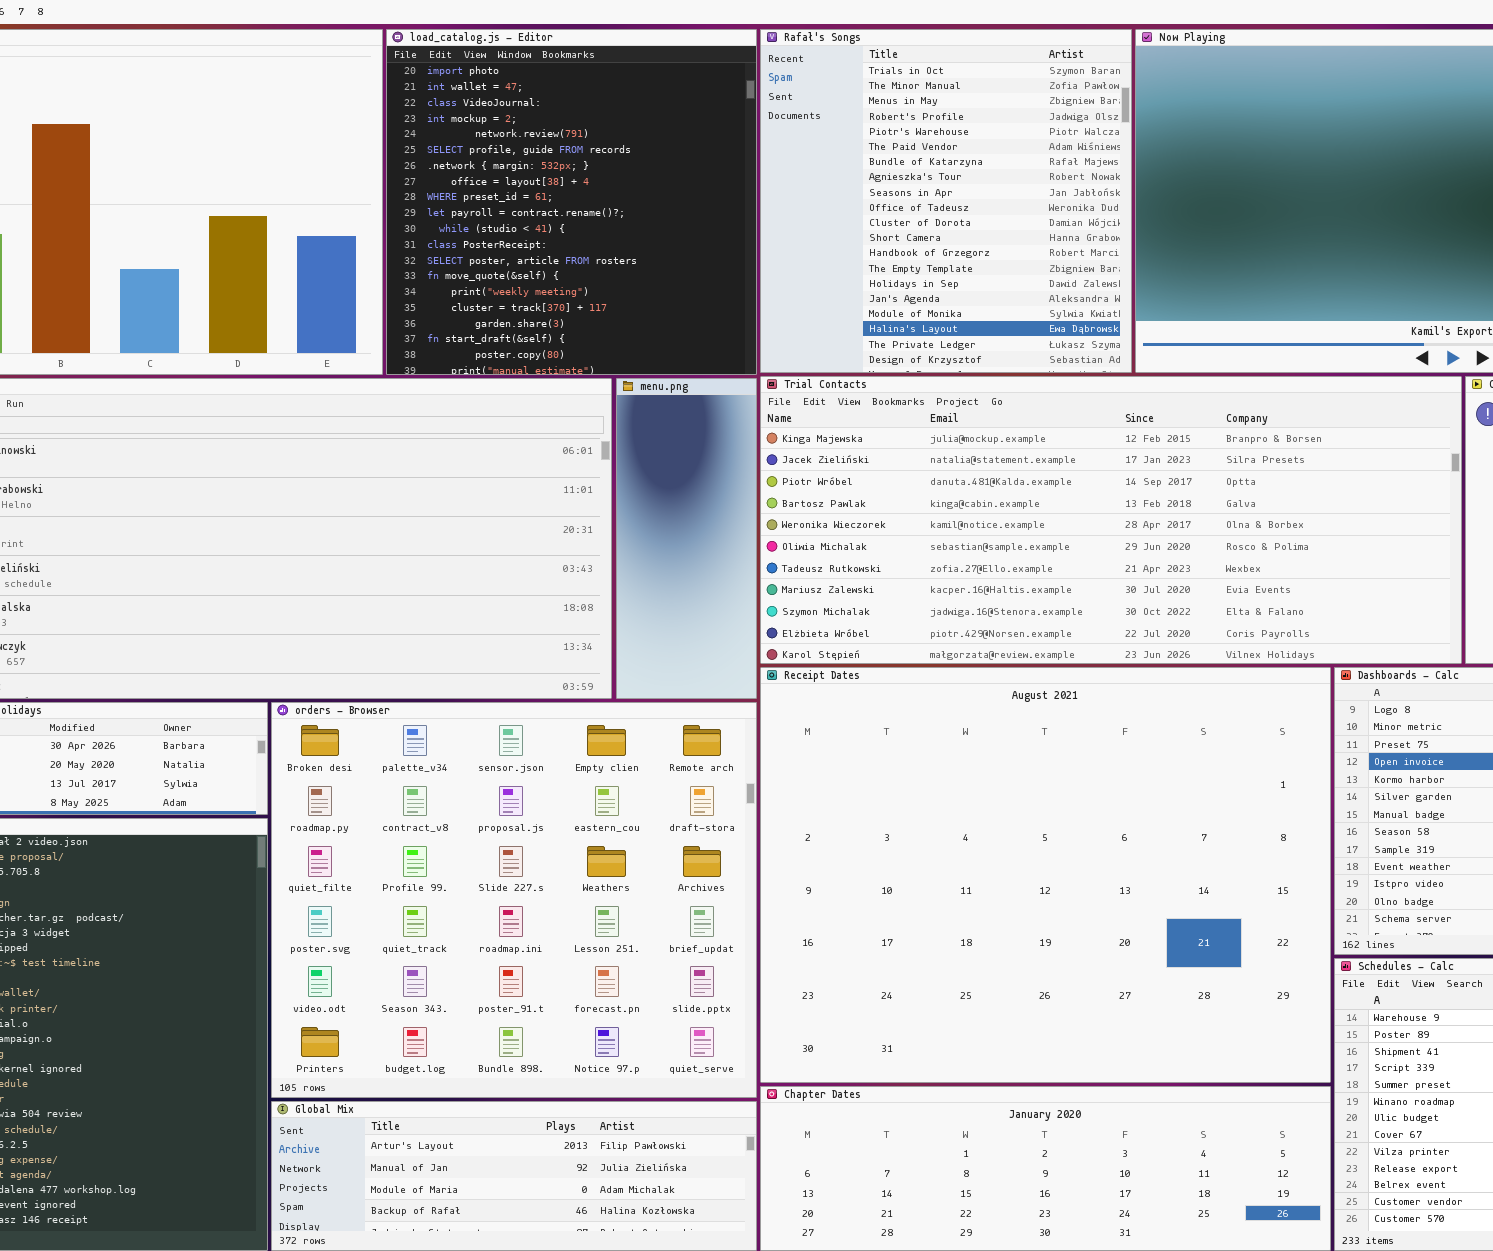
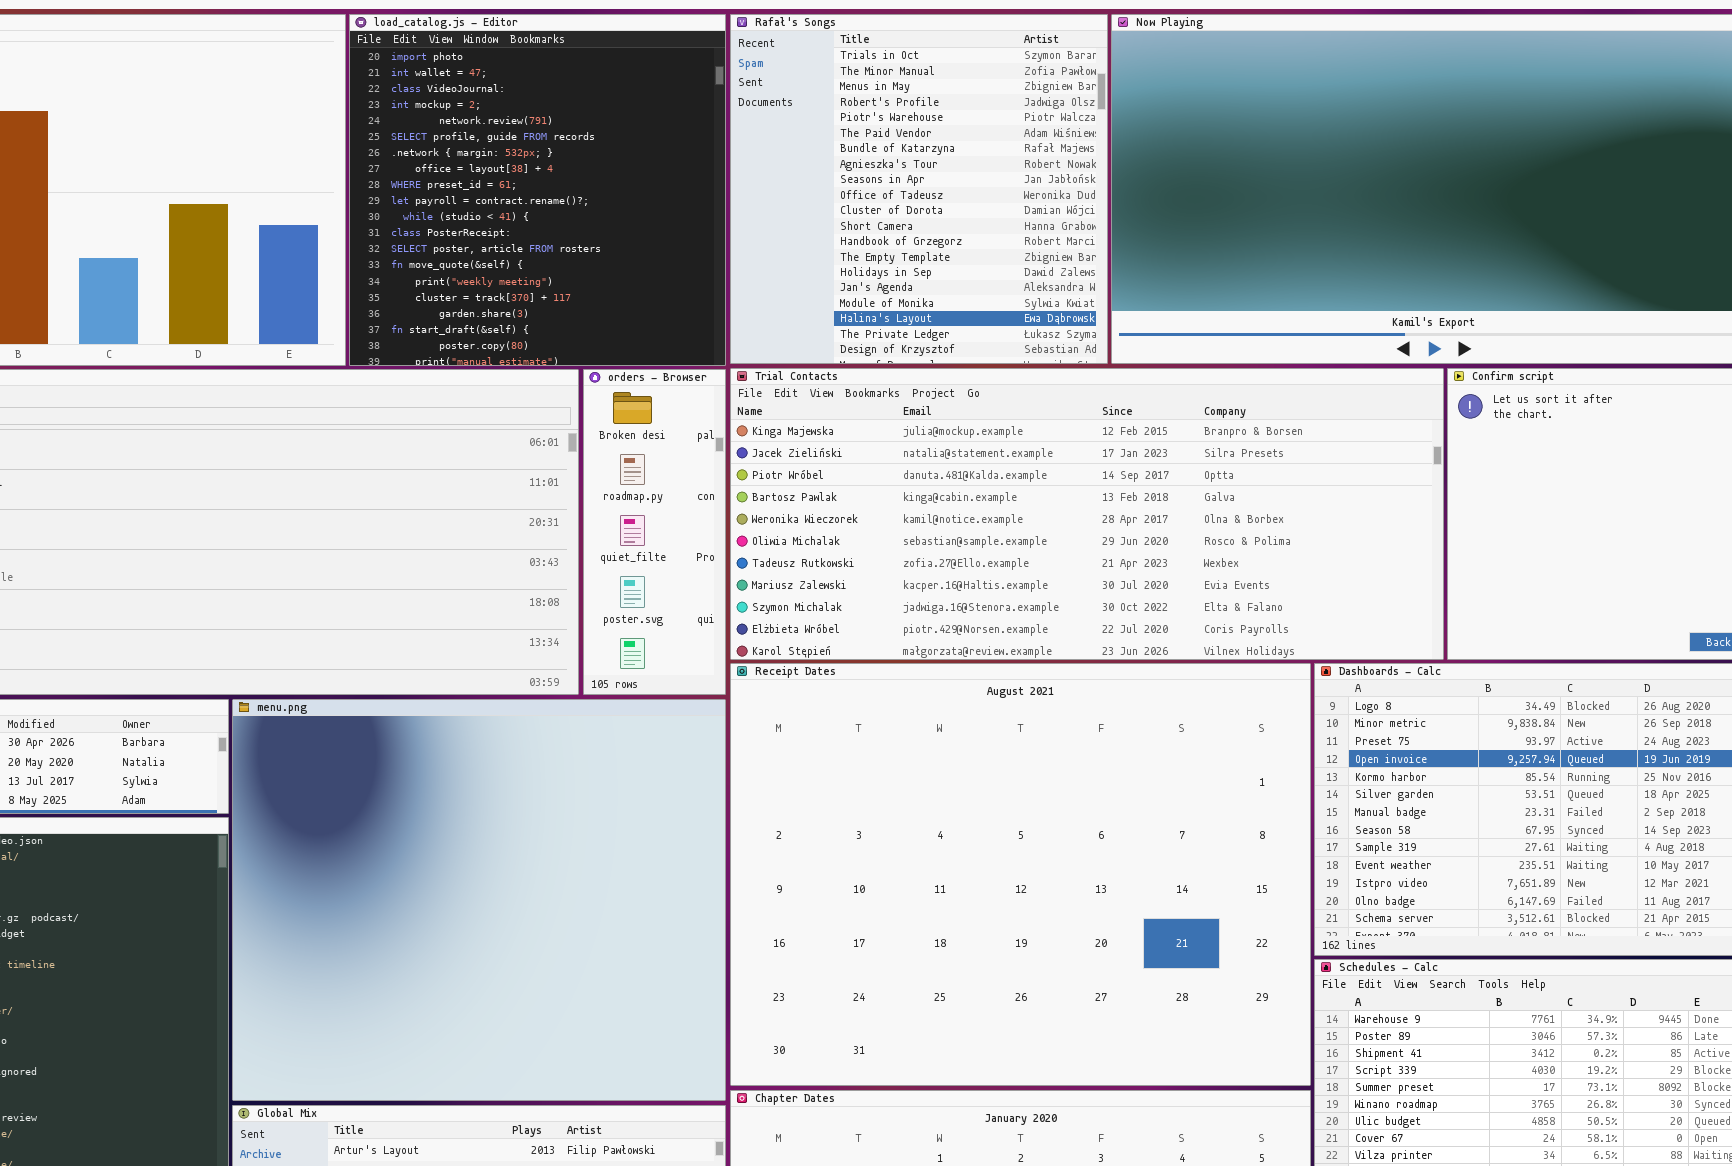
menu.png: [616,378,757,699] -> [232,699,726,1101], moved, resized
orders - Browser: [271,702,757,1098] -> [583,369,726,695], moved, resized

